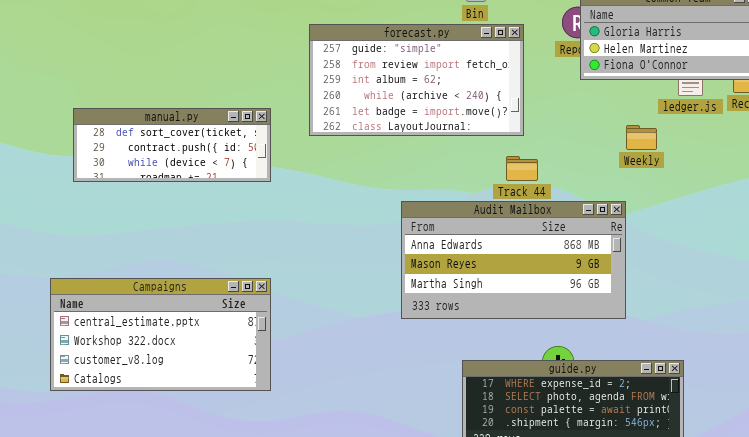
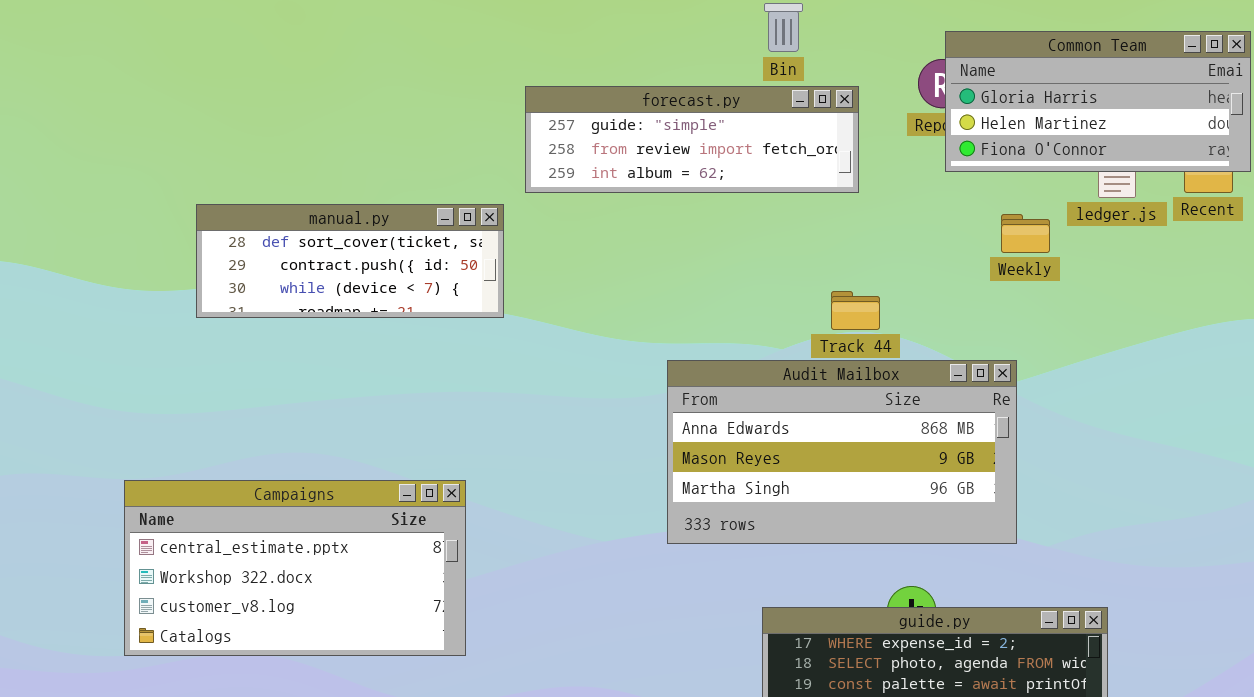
forecast.py: [309,24,524,136] -> [525,86,859,193], resized
manual.py: [73,108,271,182] -> [196,204,504,318], moved
Weekly: [626,125,657,150] -> [1001,214,1050,253], moved

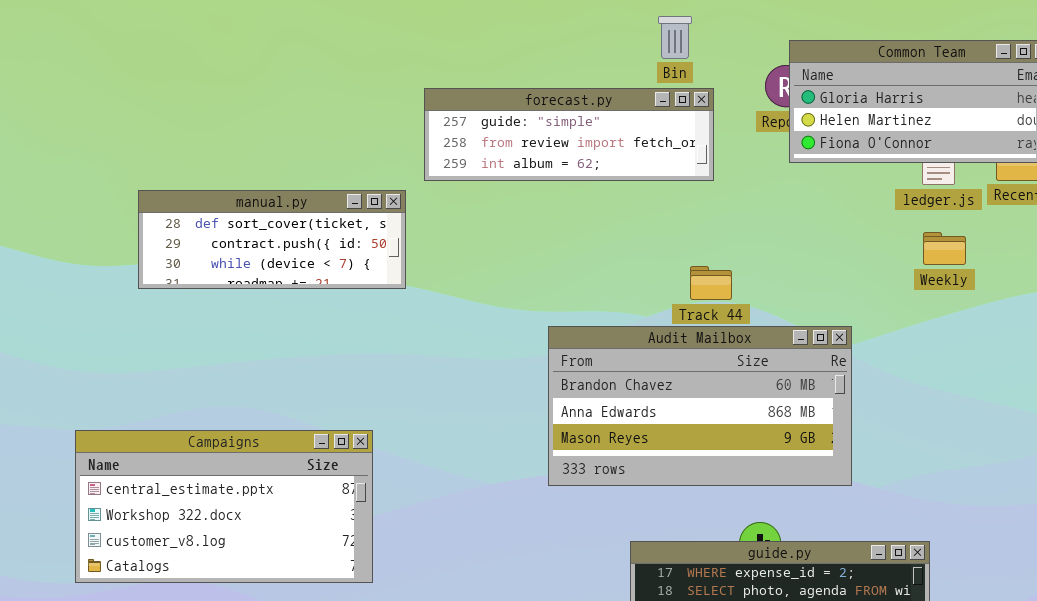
Bin: [764,3,803,52] -> [658,16,692,59], moved
Weekly: [1001,214,1050,253] -> [923,232,966,265], moved
Audit Mailbox: [667,360,1017,544] -> [548,326,852,486], scrolled up 1 row

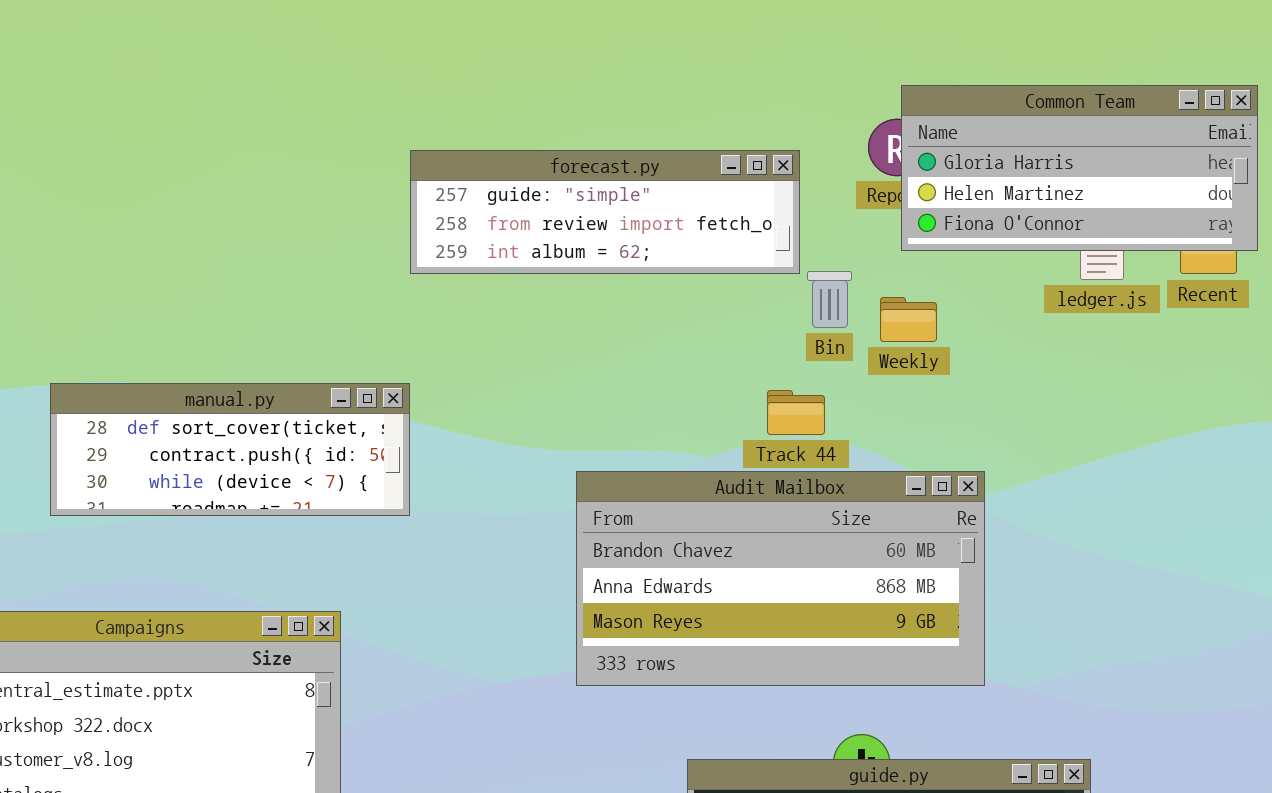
Bin: [658,16,692,59] -> [807,271,852,328], moved
manual.py: [138,190,406,289] -> [50,383,410,516], moved
Weekly: [923,232,966,265] -> [880,297,937,342], moved

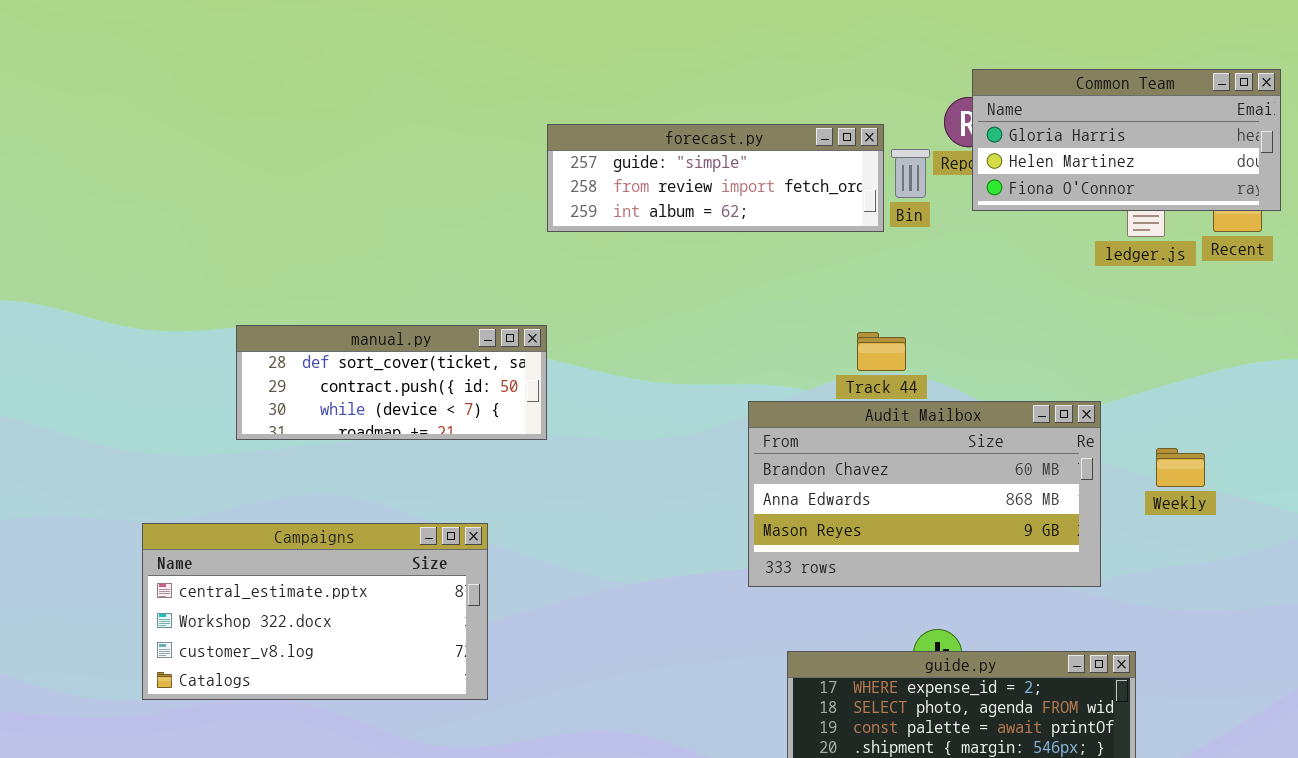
Bin: [807,271,852,328] -> [891,149,930,198], moved
Weekly: [880,297,937,342] -> [1156,448,1205,487], moved
Audit Mailbox: [576,471,985,686] -> [748,401,1101,587], moved

